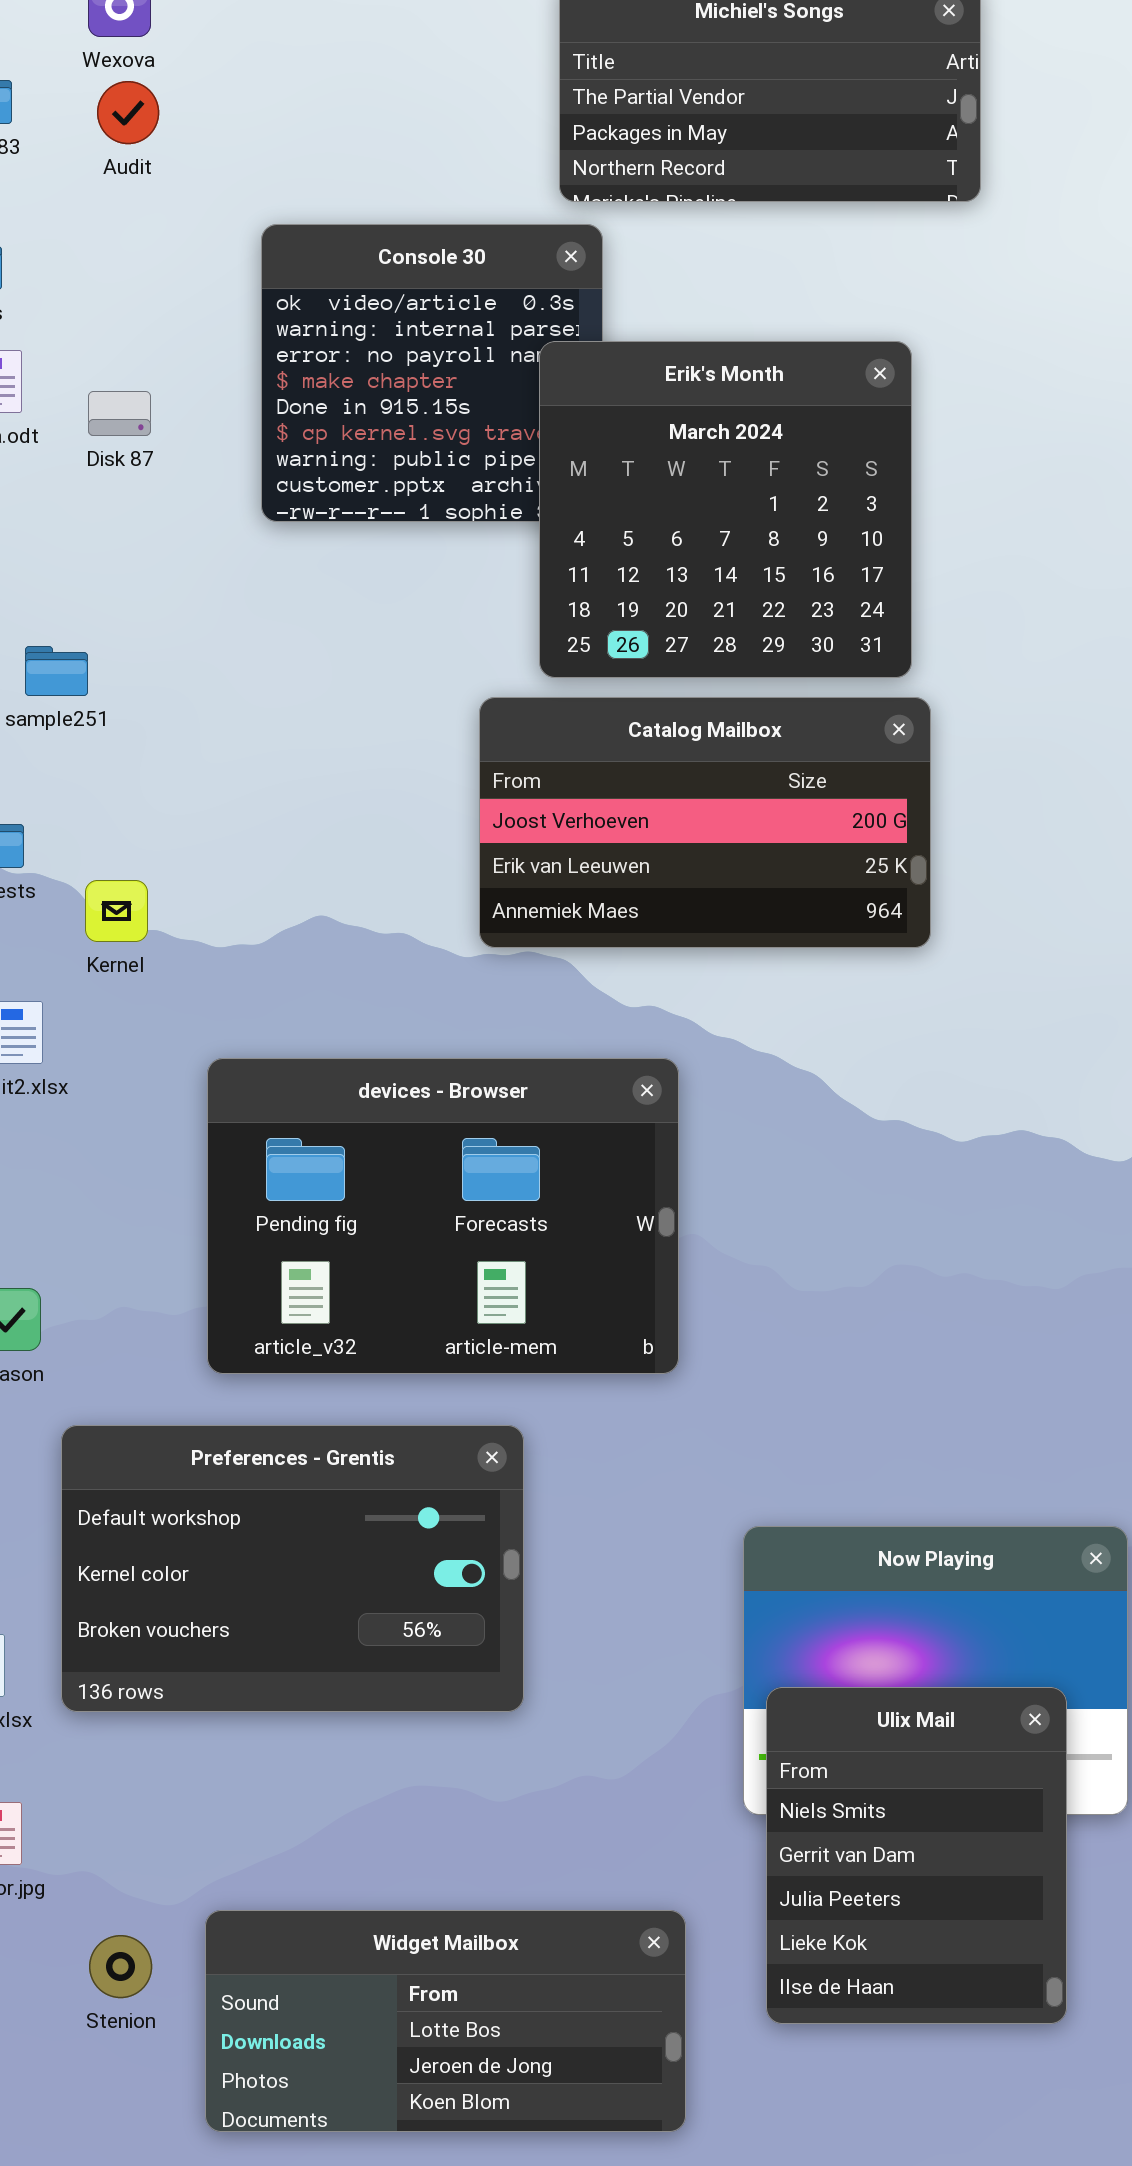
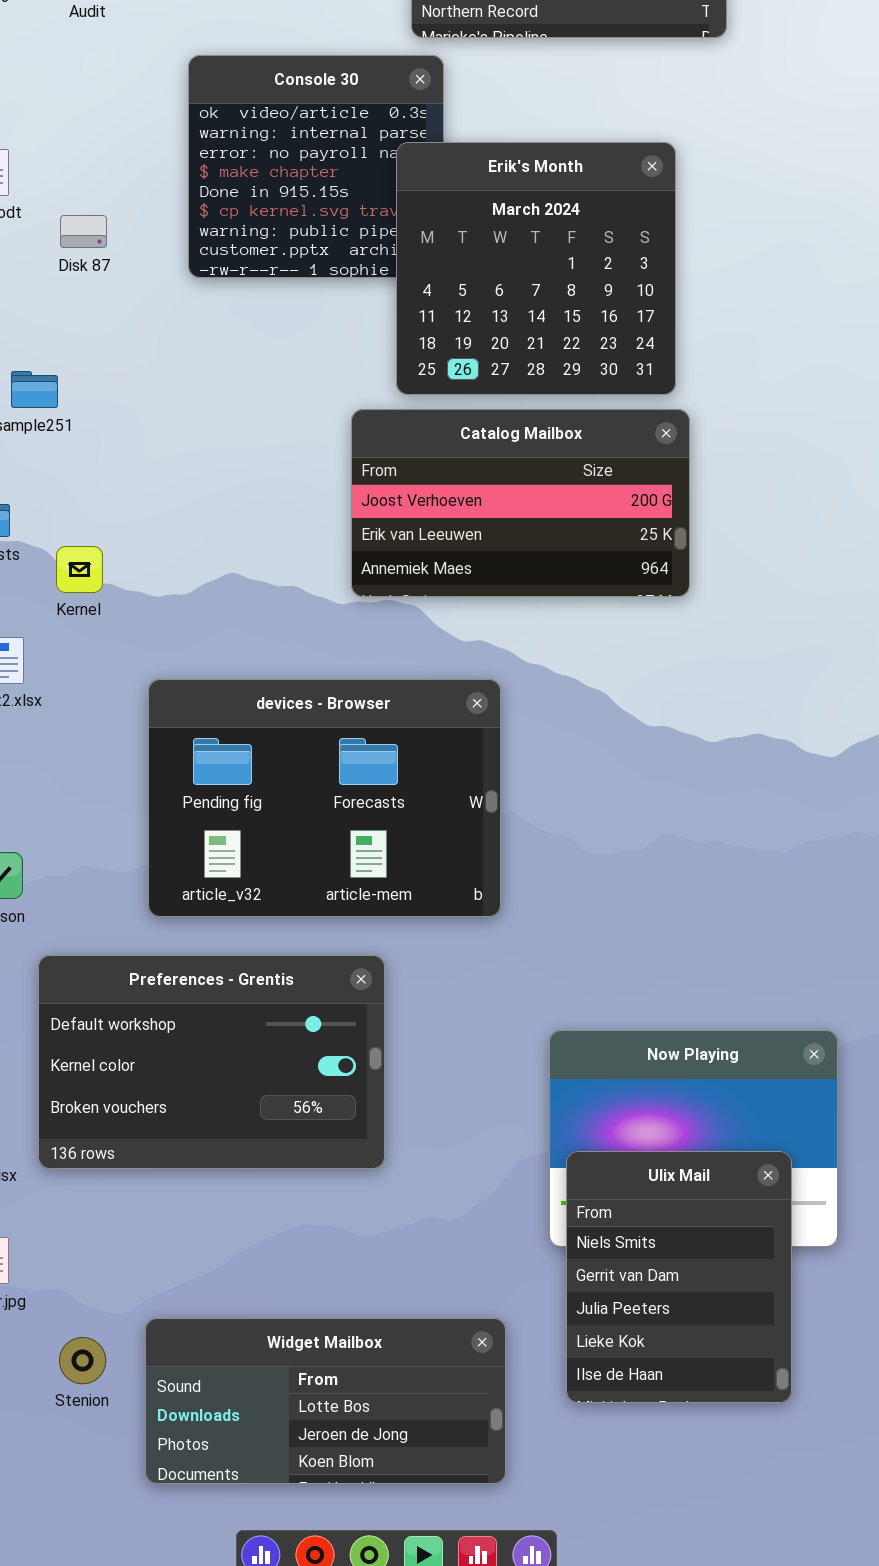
Disk 87: [88,391,151,436] -> [60,215,107,248], moved

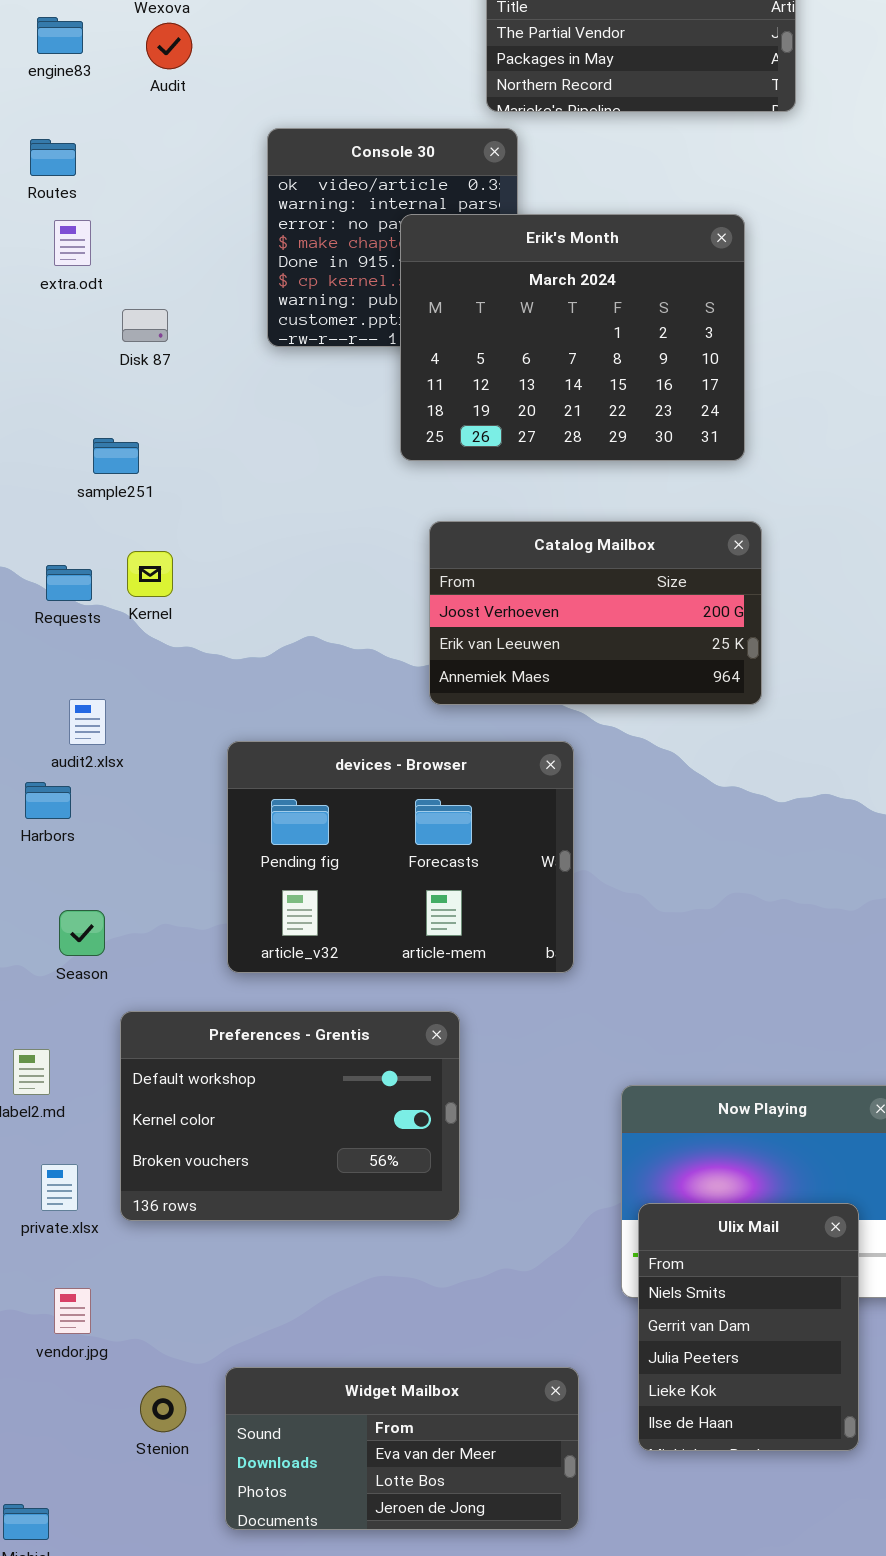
Erik's Month: [396,142,676,395] -> [400,214,745,461], resized
Disk 87: [60,215,107,248] -> [122,309,168,342], moved
Catalog Mailbox: [351,409,690,597] -> [429,521,762,705], moved
Kernel: [56,546,103,593] -> [127,551,173,597], moved
Widget Mailbox: [145,1318,506,1484] -> [225,1367,579,1530], scrolled up 1 row

